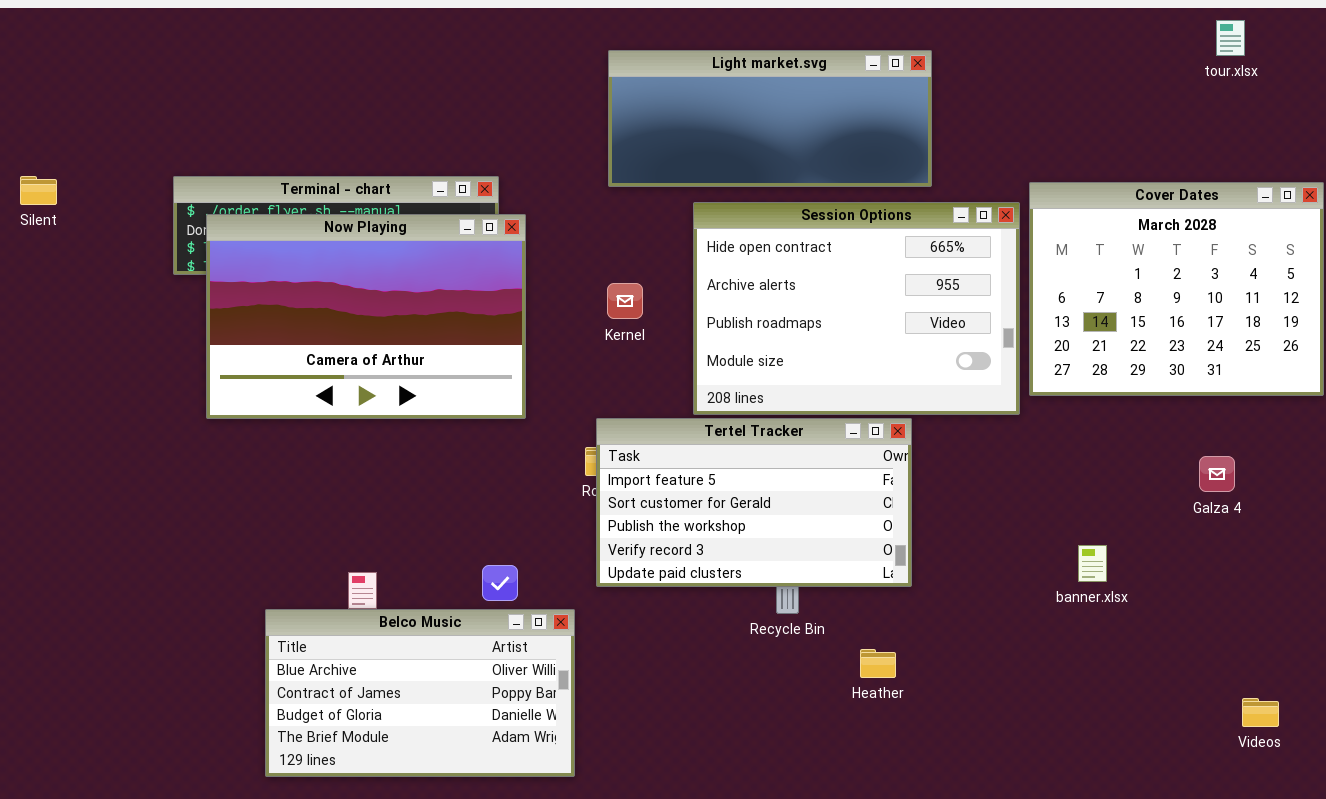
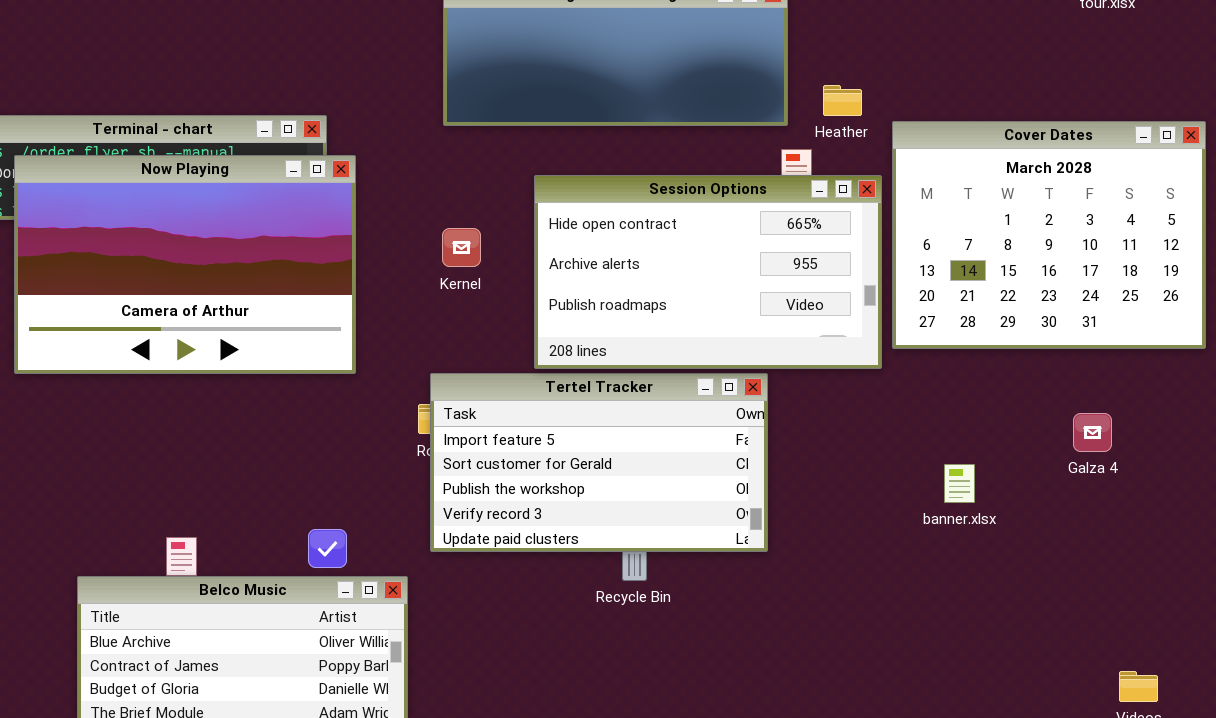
Session Options: [693,202,1020,415] -> [534,175,882,369], resized
banner.xlsx: [1078,545,1107,582] -> [944,464,975,503], moved
Heather: [860,649,896,678] -> [823,85,862,116], moved

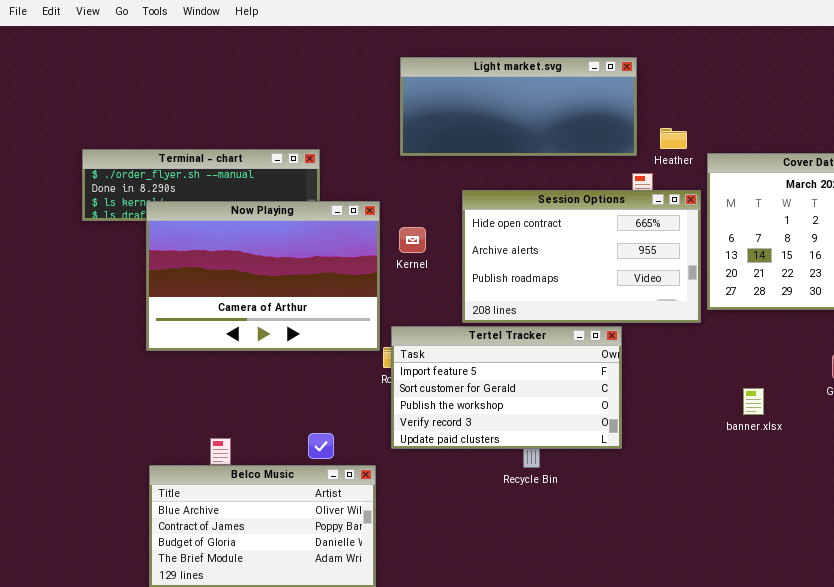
Now Playing: [14,155,356,374] -> [146,201,380,351], moved

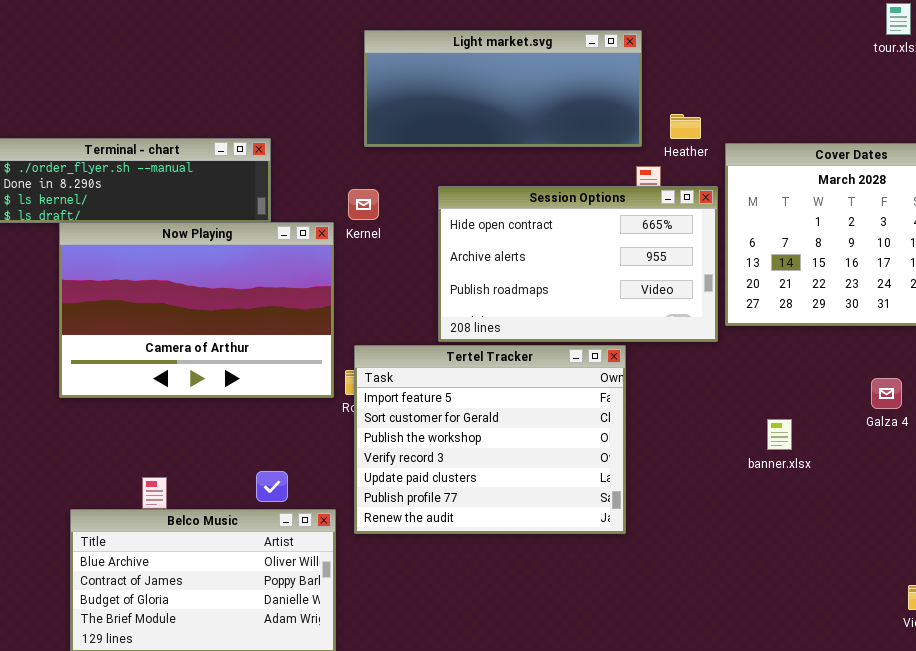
Now Playing: [146,201,380,351] -> [59,222,334,398], moved
Kernel: [399,227,426,253] -> [348,189,379,220], moved
Tertel Tracker: [391,326,622,449] -> [354,345,626,534], resized

